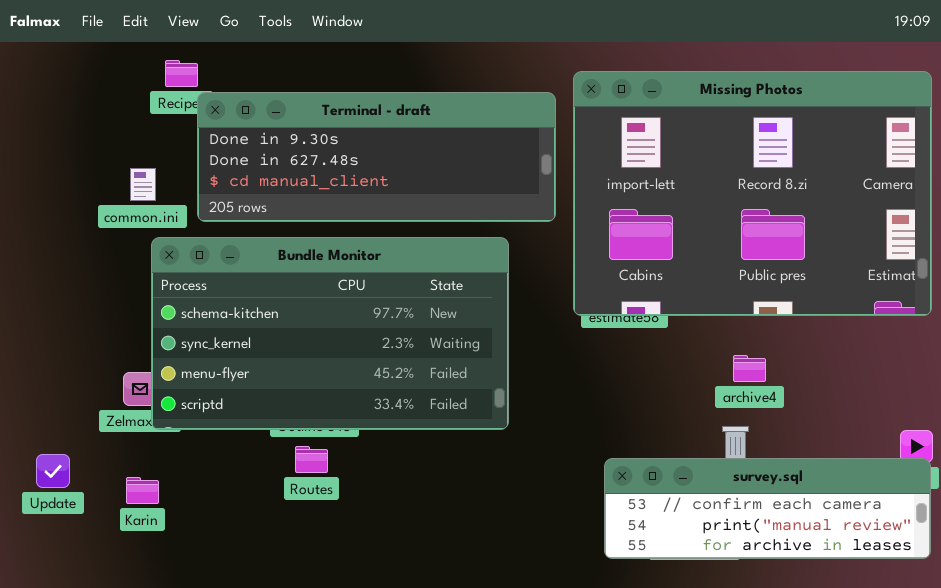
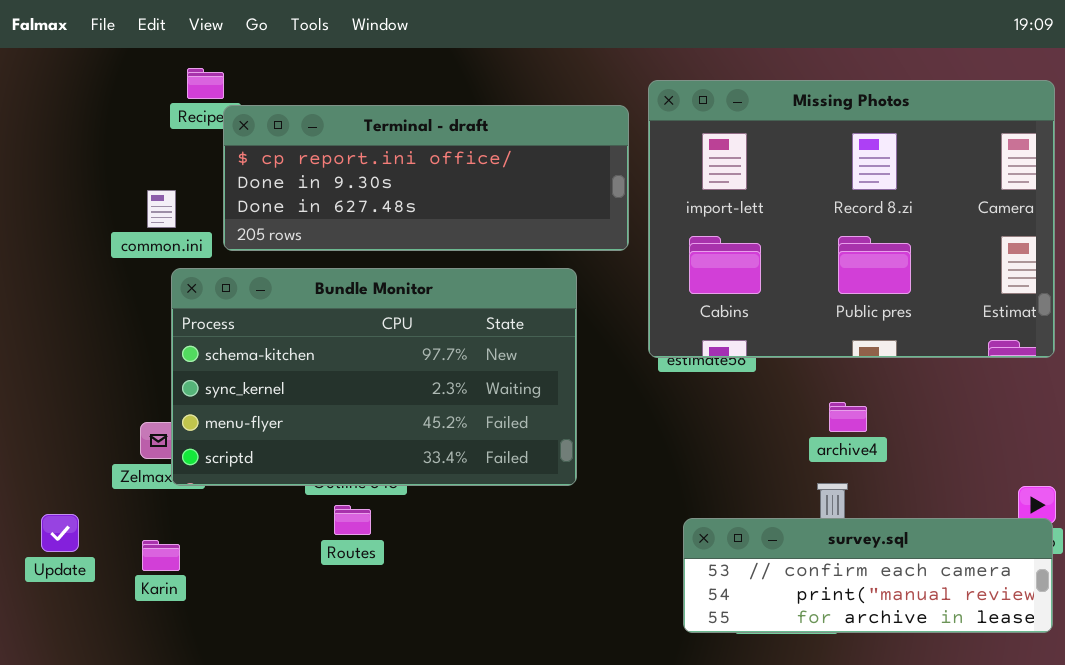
Terminal - draft: [197,92,556,222] -> [223,105,629,251], scrolled up 1 row

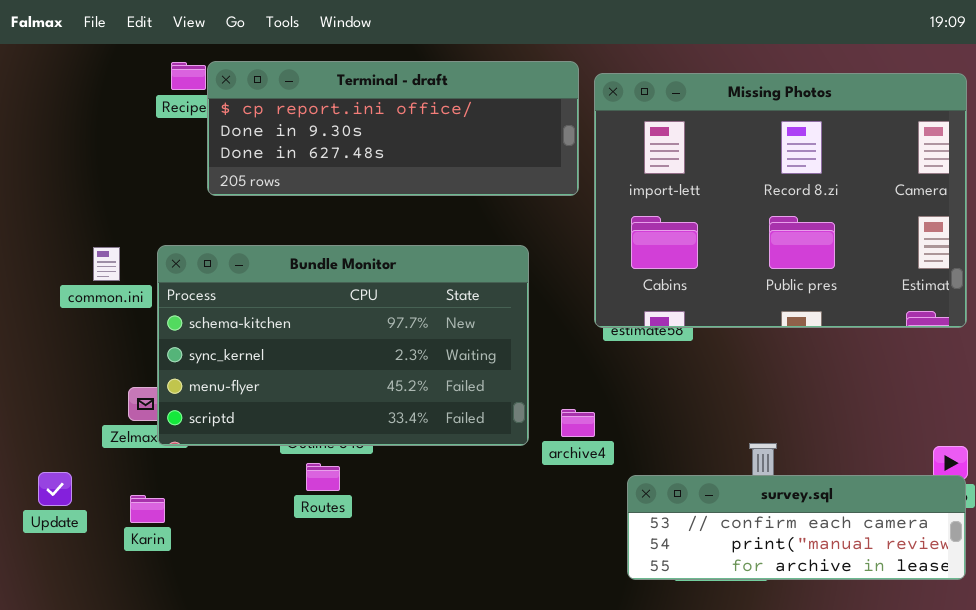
Terminal - draft: [223,105,629,251] -> [207,61,579,196], moved
common.ini: [147,190,176,228] -> [93,247,120,281], moved
archive4: [829,402,867,432] -> [561,409,595,437], moved

